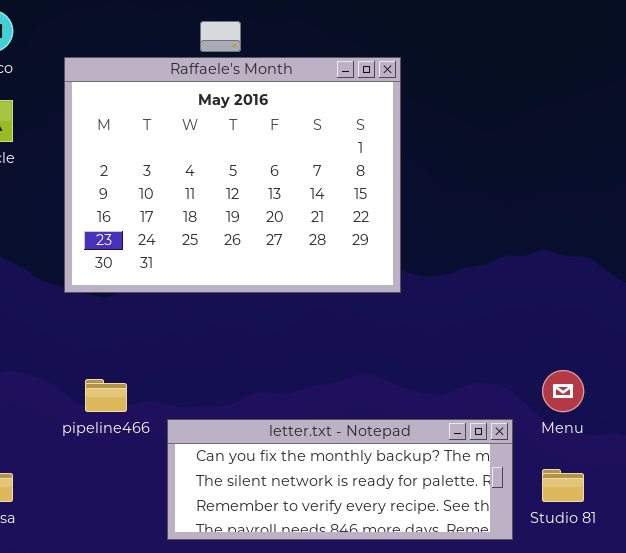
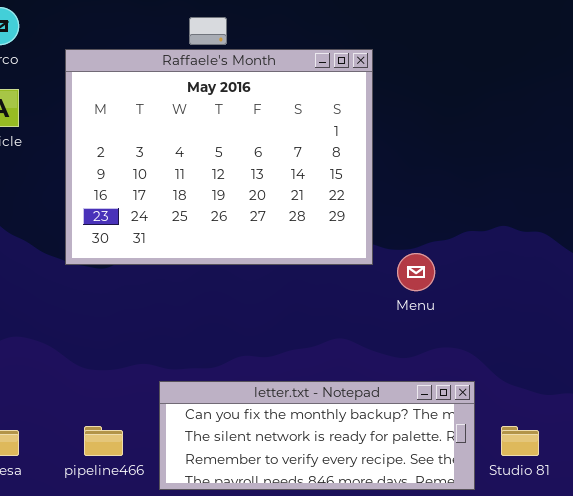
Menu: [542,370,584,412] -> [397,253,435,291], moved
pipeline466: [85,379,127,412] -> [84,426,123,456], moved

